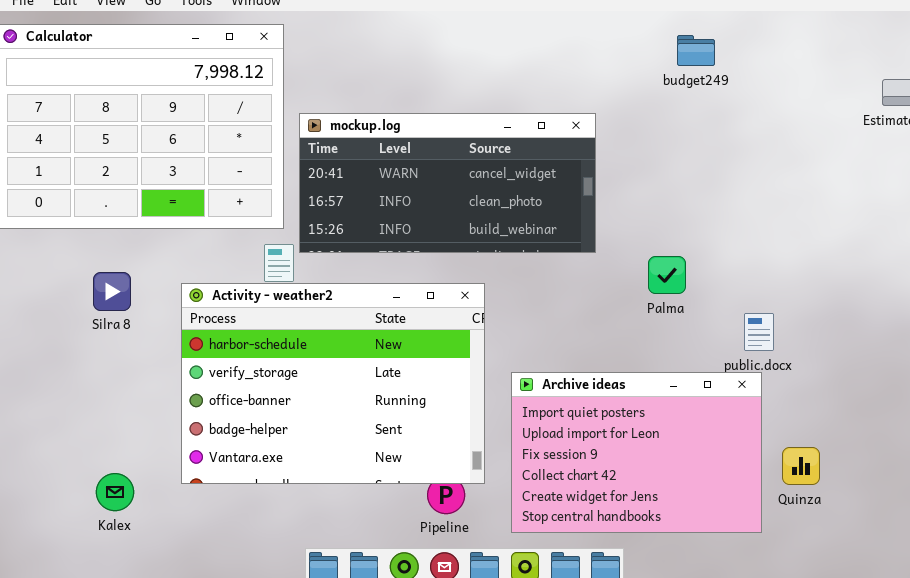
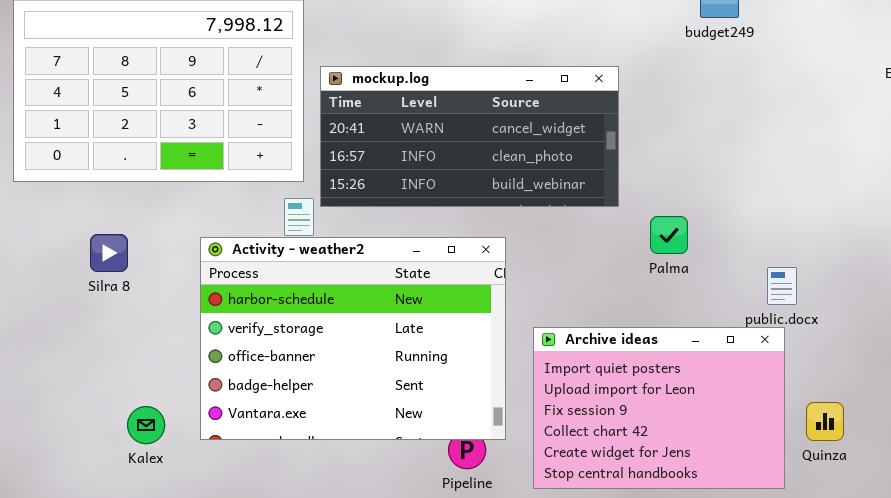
Palma: [648,256,686,294] -> [650,216,688,254], moved
Silra 8: [93,272,131,311] -> [90,234,128,272], moved
Kalex: [96,473,134,511] -> [127,406,165,444], moved

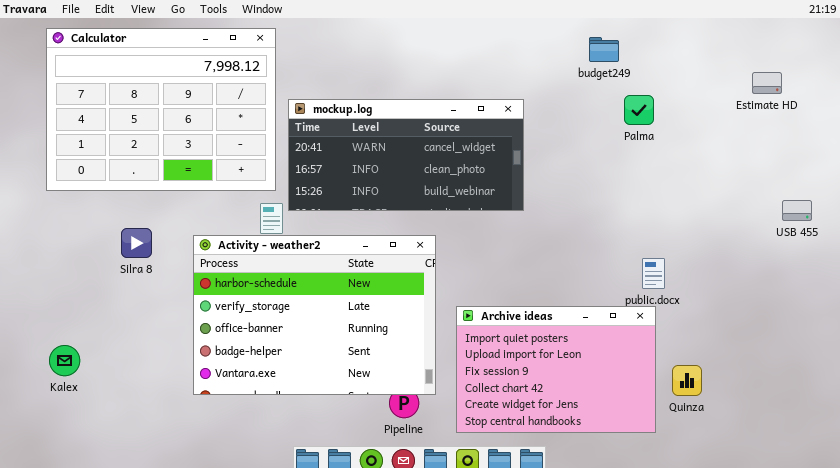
Palma: [650,216,688,254] -> [624,95,654,125], moved
Silra 8: [90,234,128,272] -> [121,228,152,258], moved
Kalex: [127,406,165,444] -> [49,345,80,376], moved

